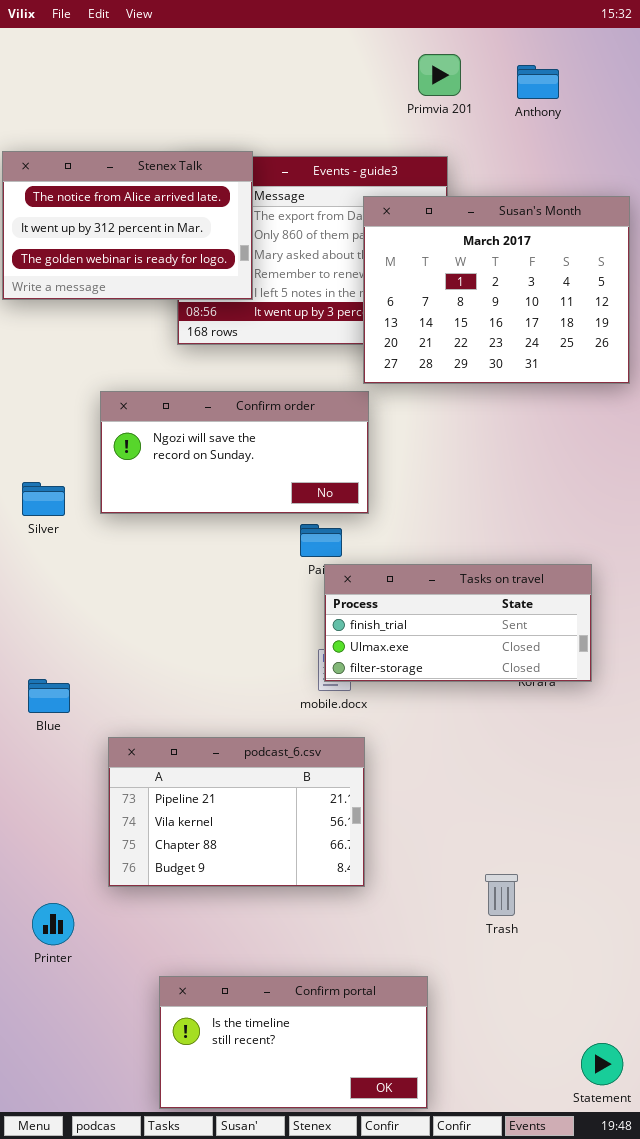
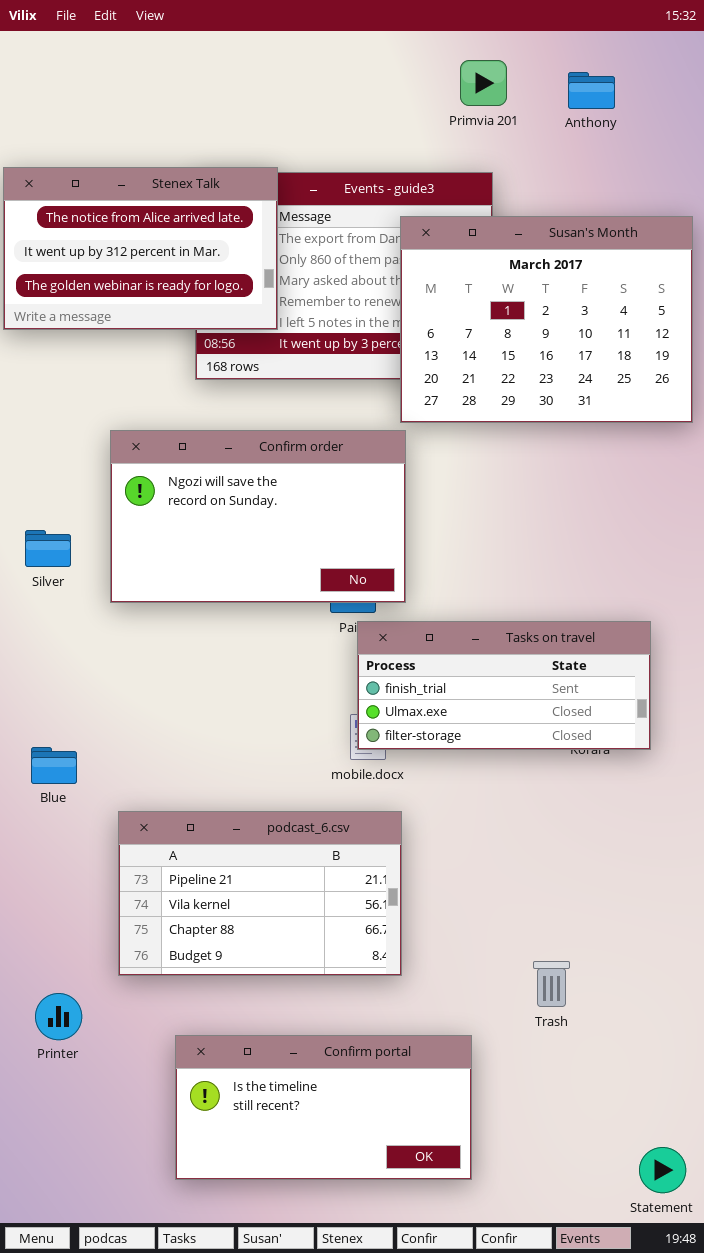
Confirm order: [100,391,369,514] -> [110,430,406,603], resized
Confirm portal: [159,976,428,1109] -> [175,1035,472,1180], moved

